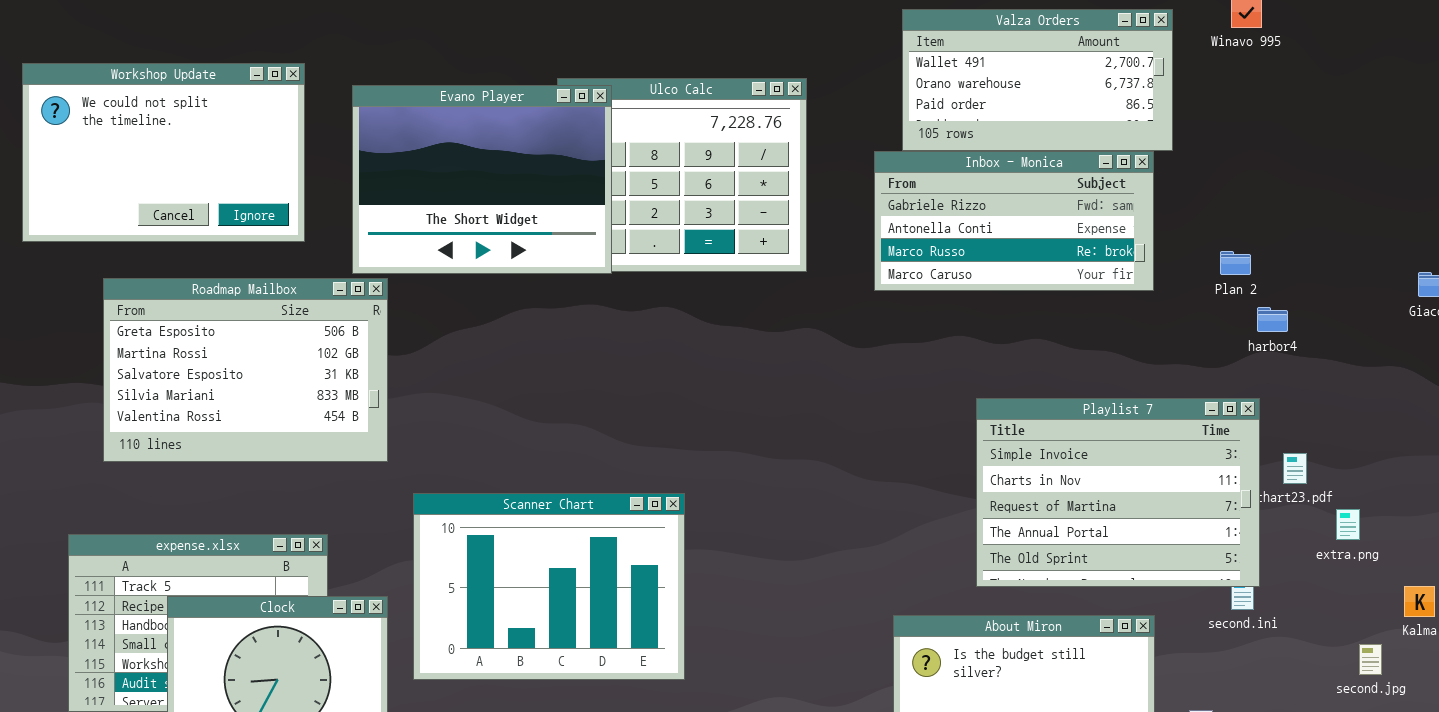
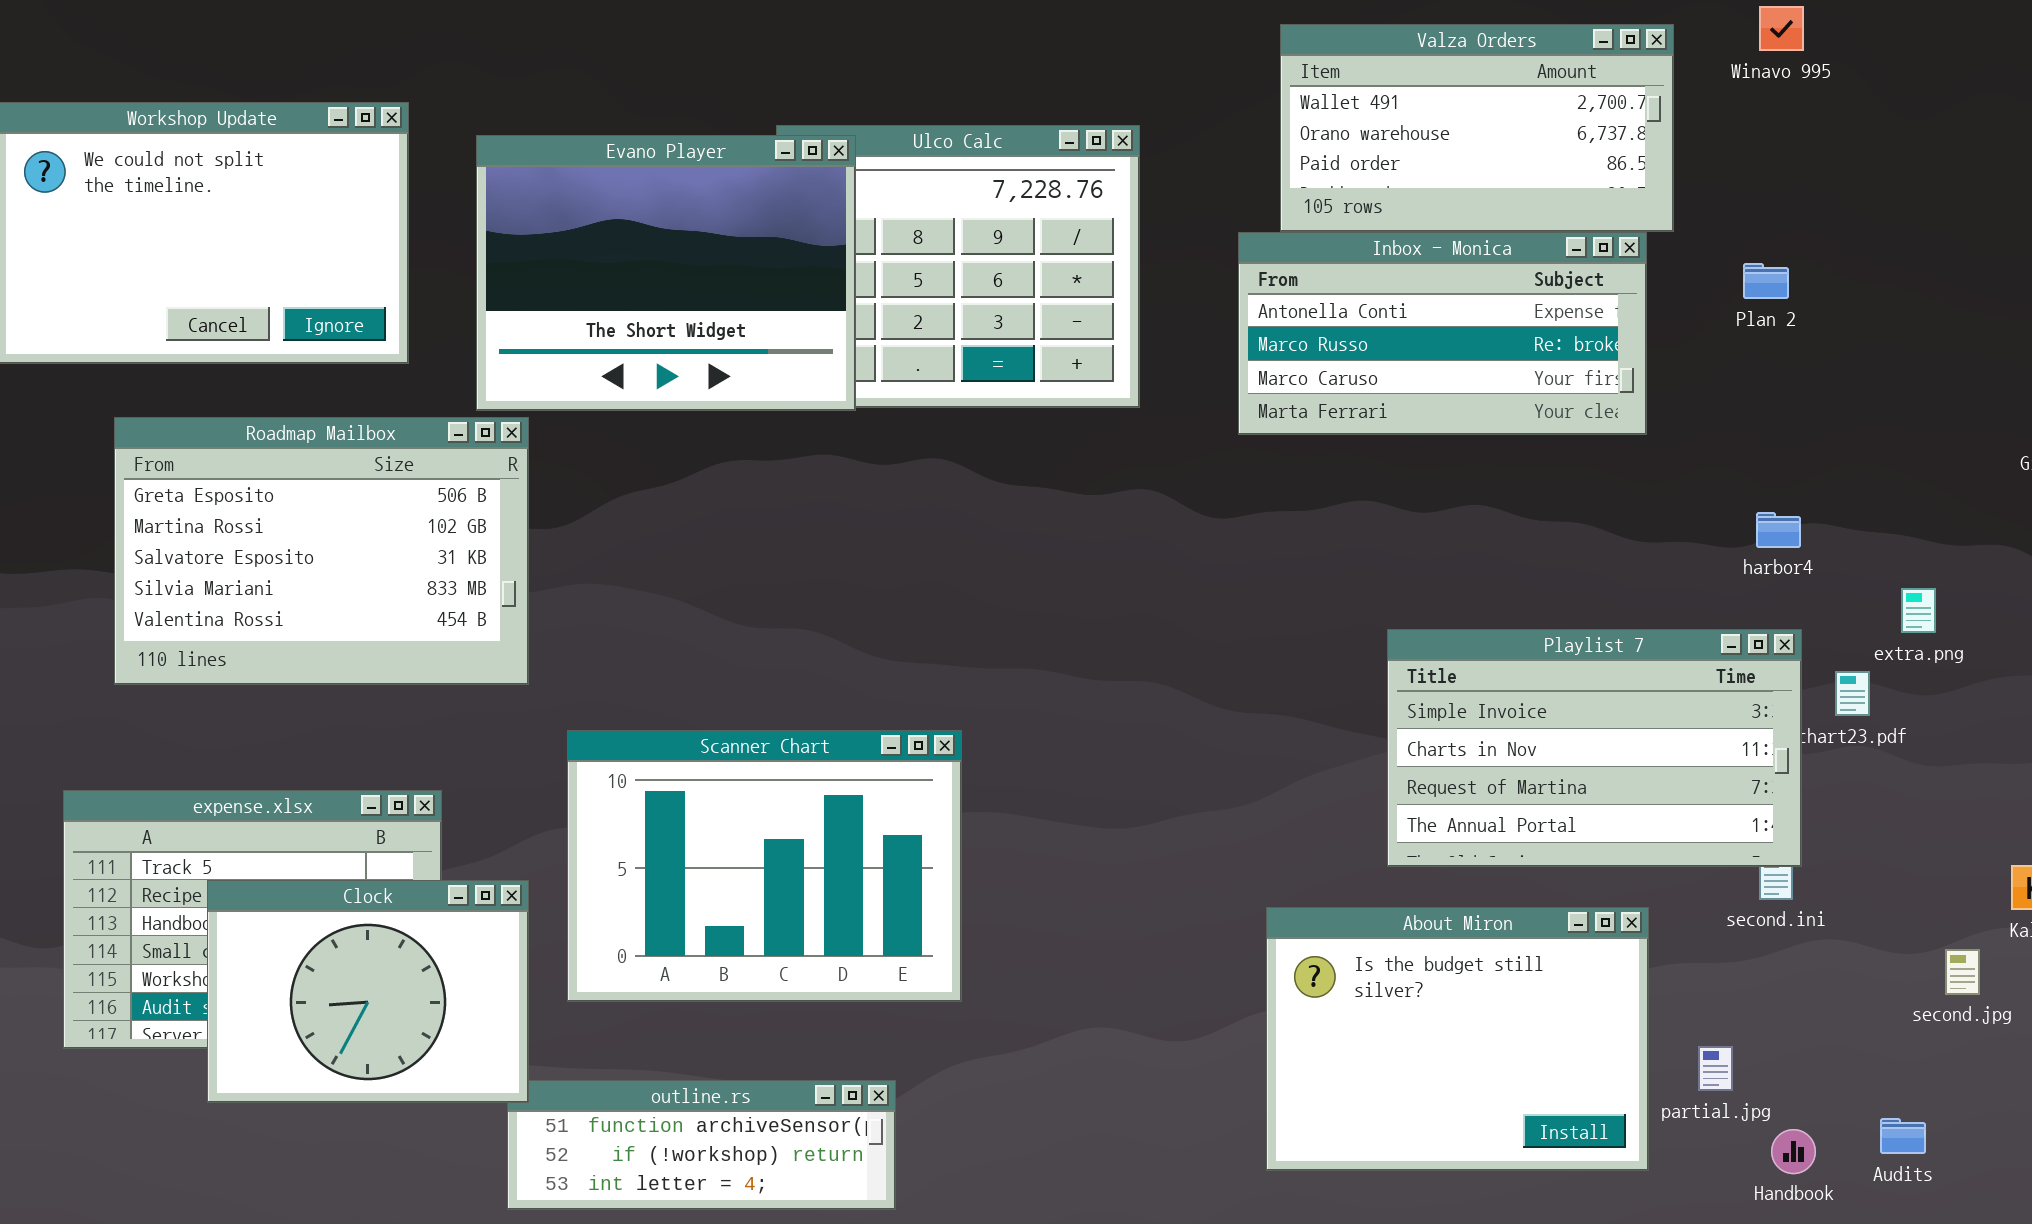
Inbox - Monica: [874,151,1154,291] -> [1238,232,1647,435], scrolled down 1 row
Plan 2: [1220,251,1251,275] -> [1743,263,1789,299], moved
harbor4: [1257,307,1288,332] -> [1756,512,1801,548], moved
Playlist 7: [976,398,1260,587] -> [1387,629,1802,867], resized
extra.png: [1336,509,1360,540] -> [1901,588,1936,633], moved

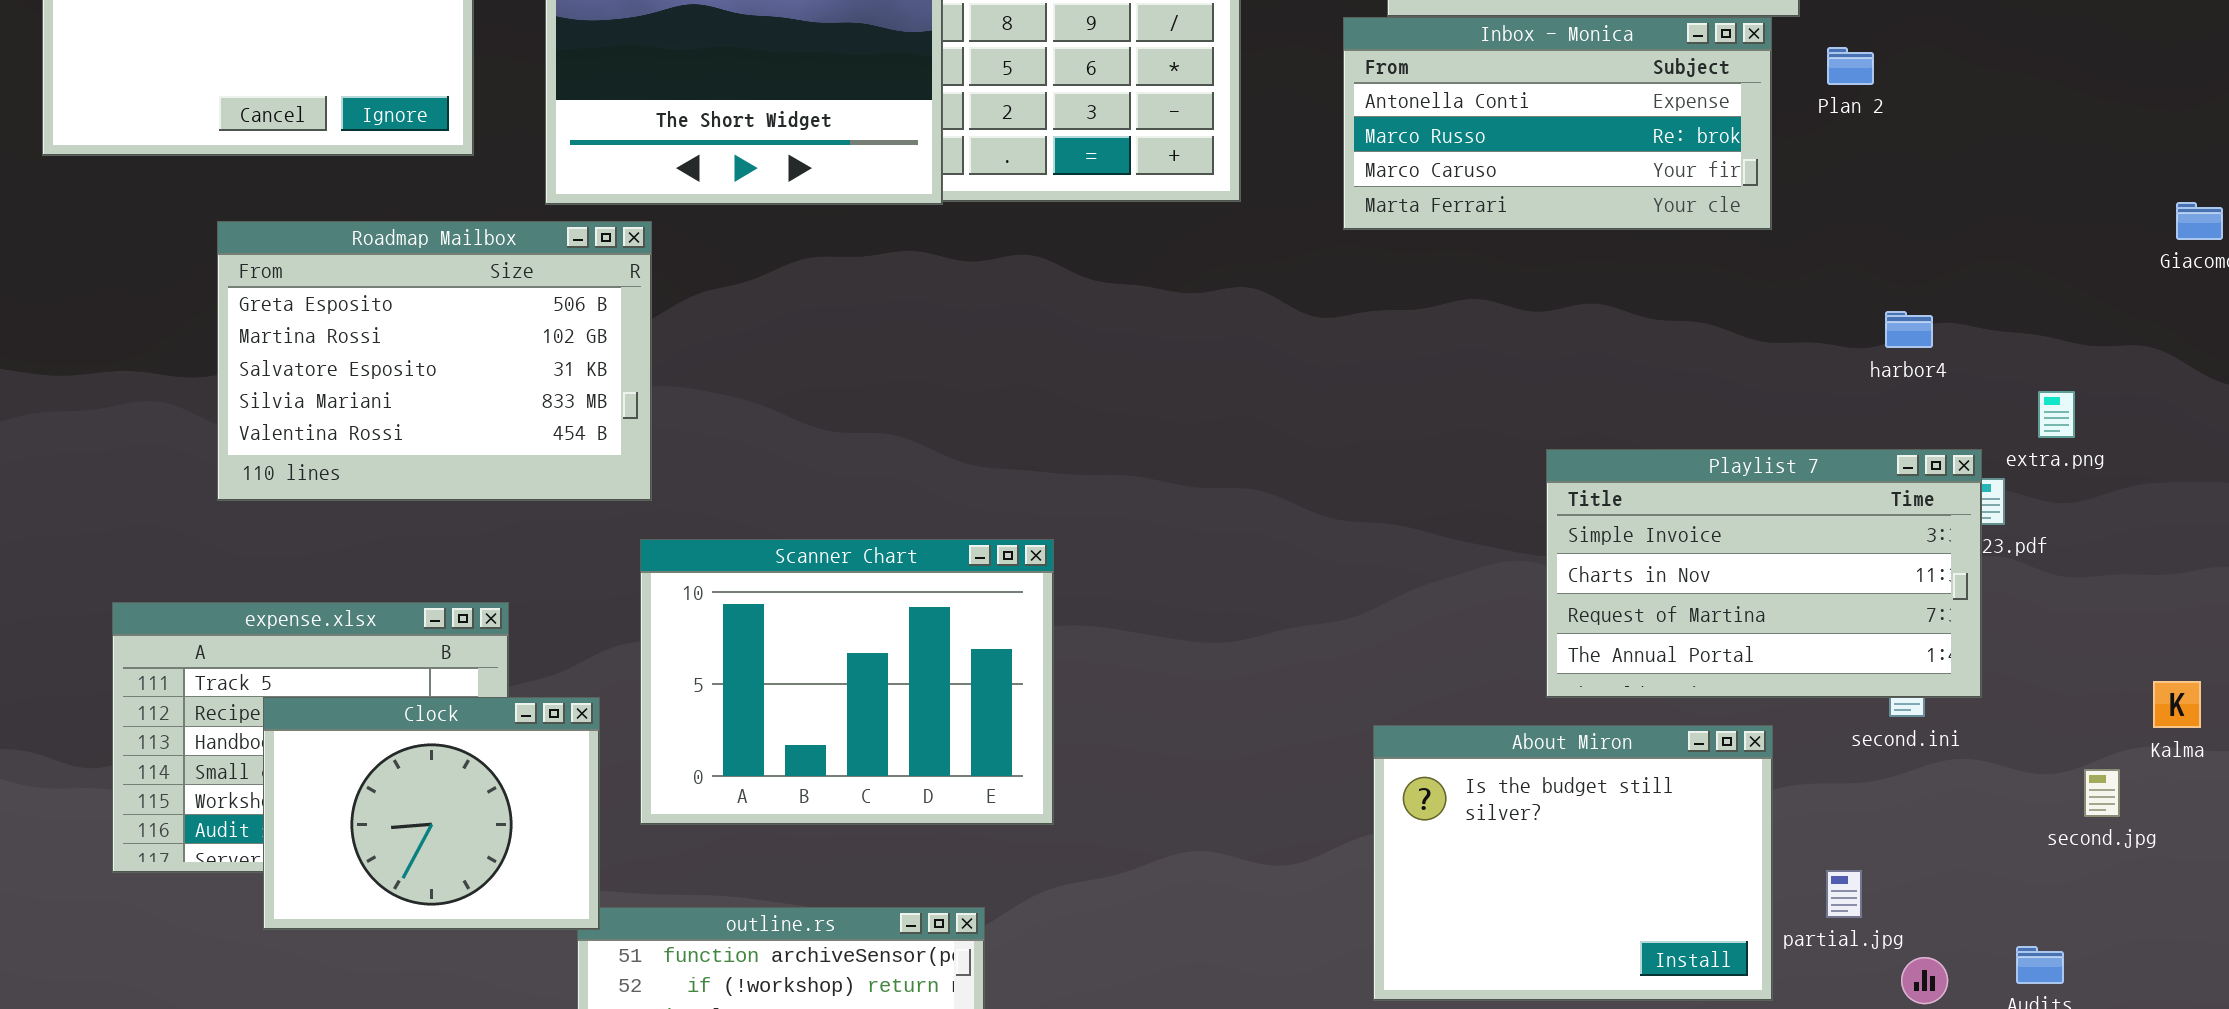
Plan 2: [1743,263,1789,299] -> [1827,47,1874,85], moved
Roadmap Mailbox: [114,417,529,685] -> [217,221,652,501], moved
Playlist 7: [1387,629,1802,867] -> [1546,449,1982,698], moved

